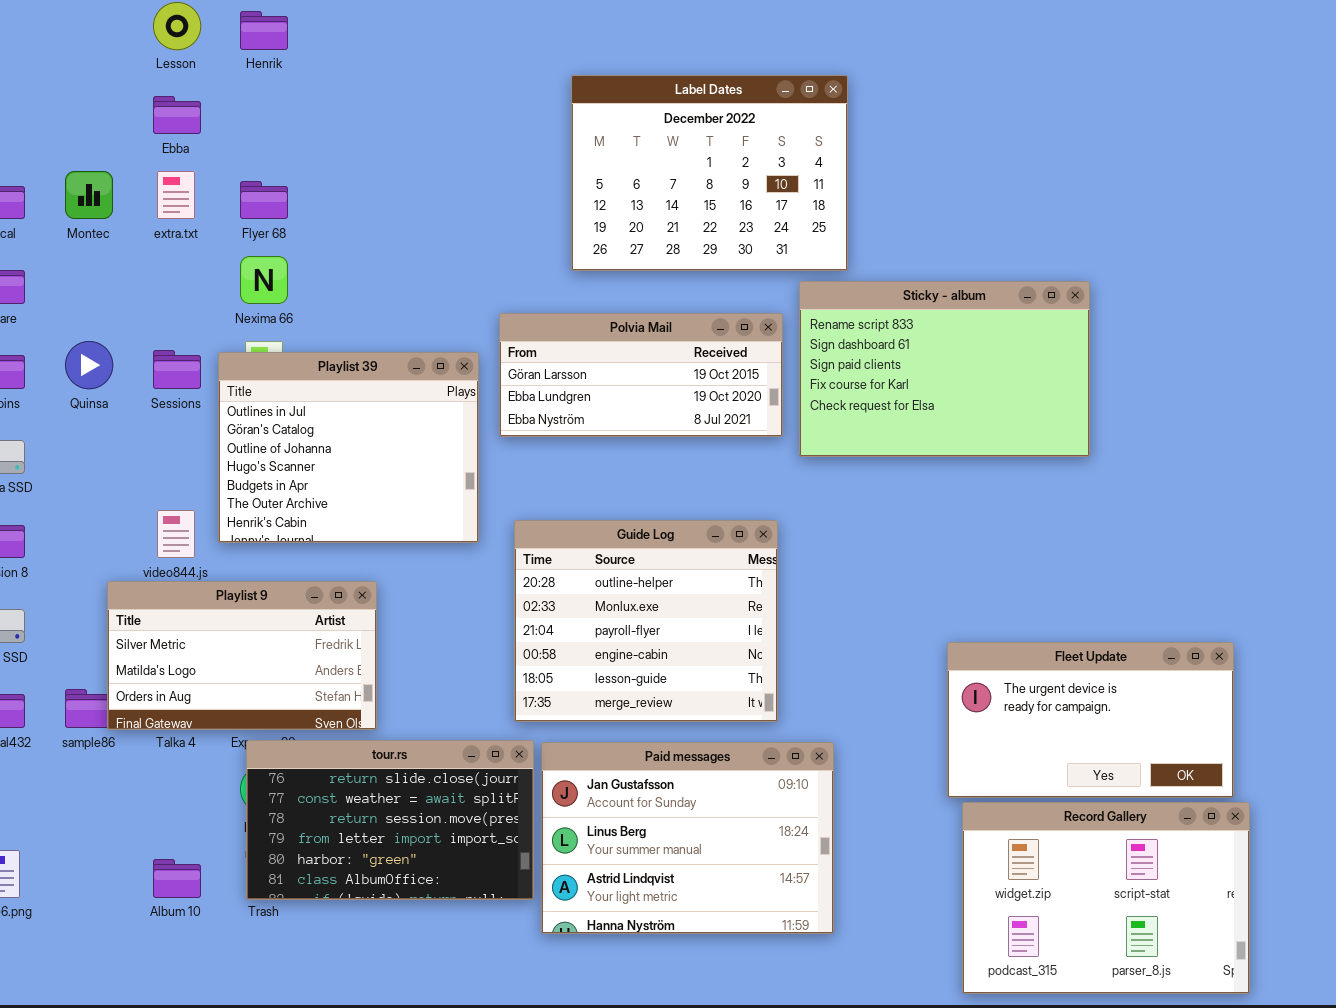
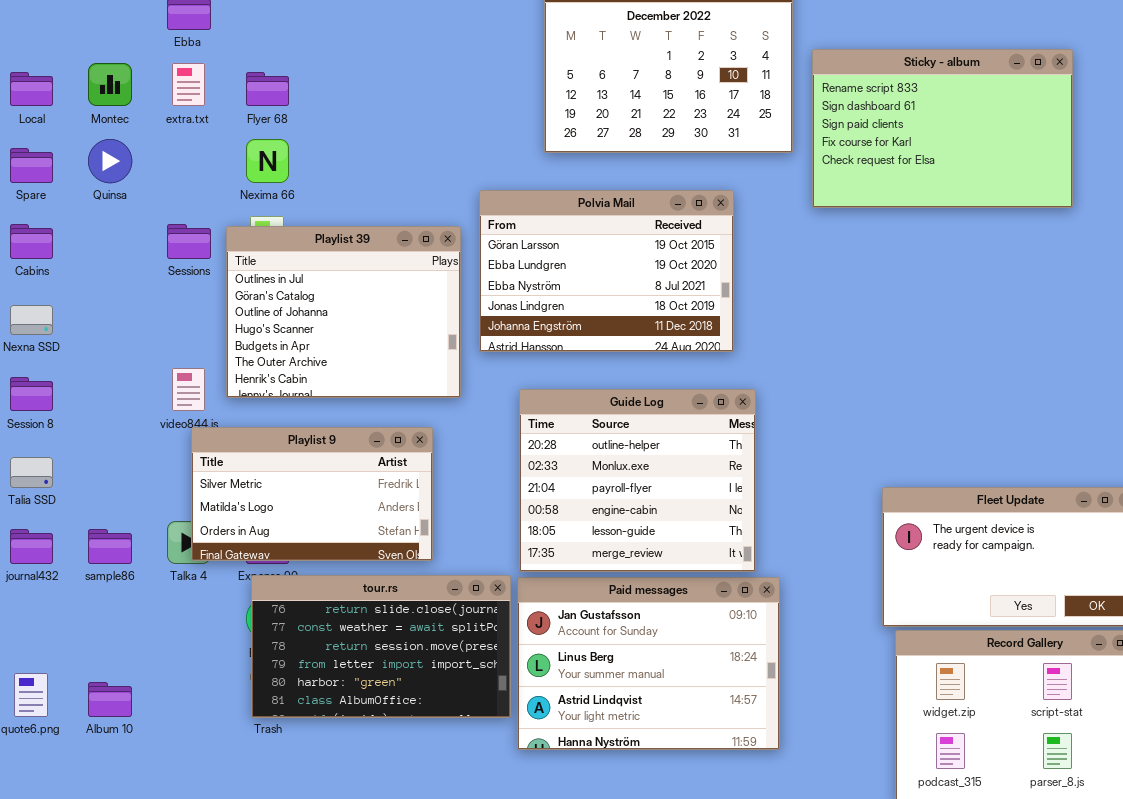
Sticky - album: [799,281,1090,457] -> [812,49,1073,208], moved
Polvia Mail: [499,313,783,437] -> [479,190,734,352], resized
Quinsa: [65,341,113,389] -> [88,139,132,183], moved
Guide Log: [514,520,778,722] -> [519,389,756,572], moved
Playlist 9: [107,581,377,730] -> [191,427,433,561], moved
Album 10: [153,859,201,898] -> [88,682,132,717], moved

